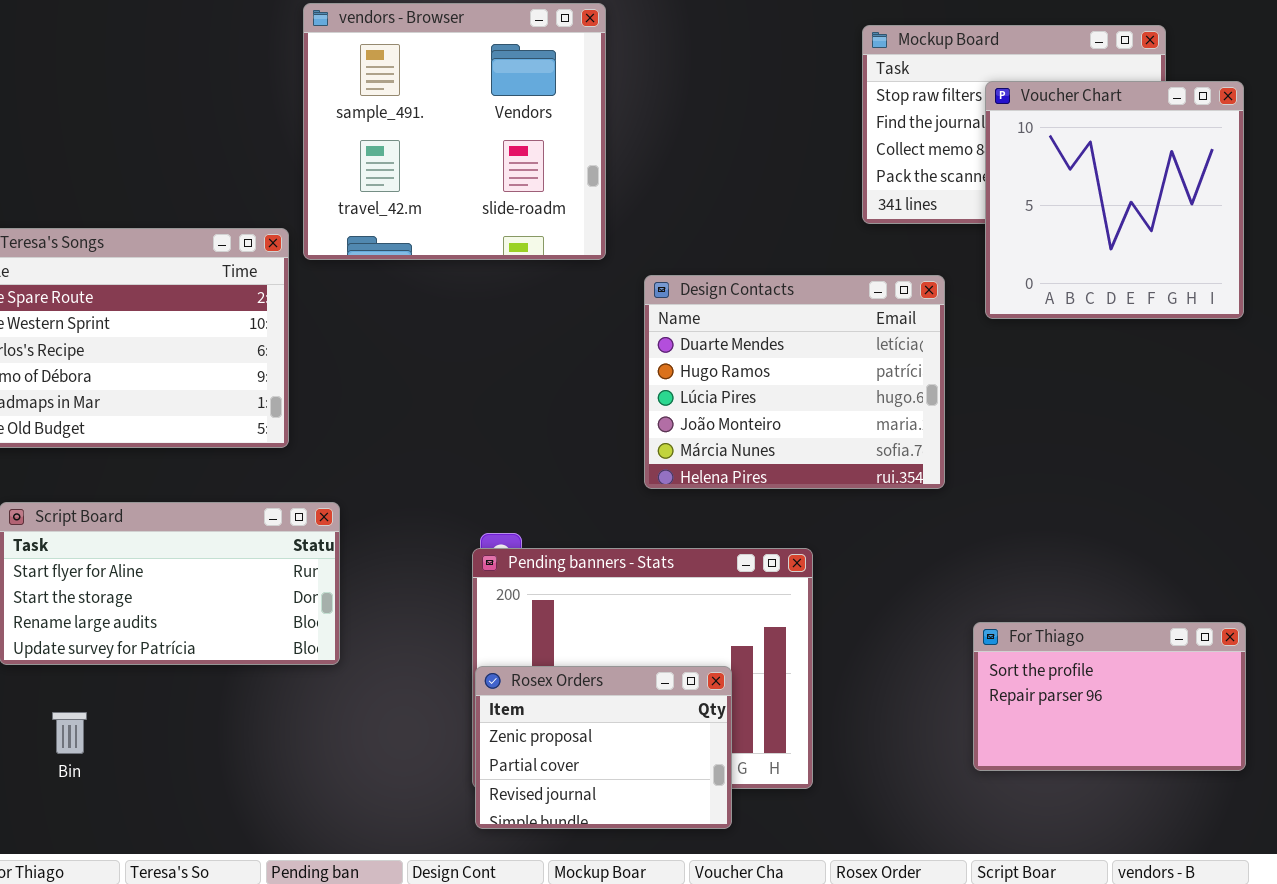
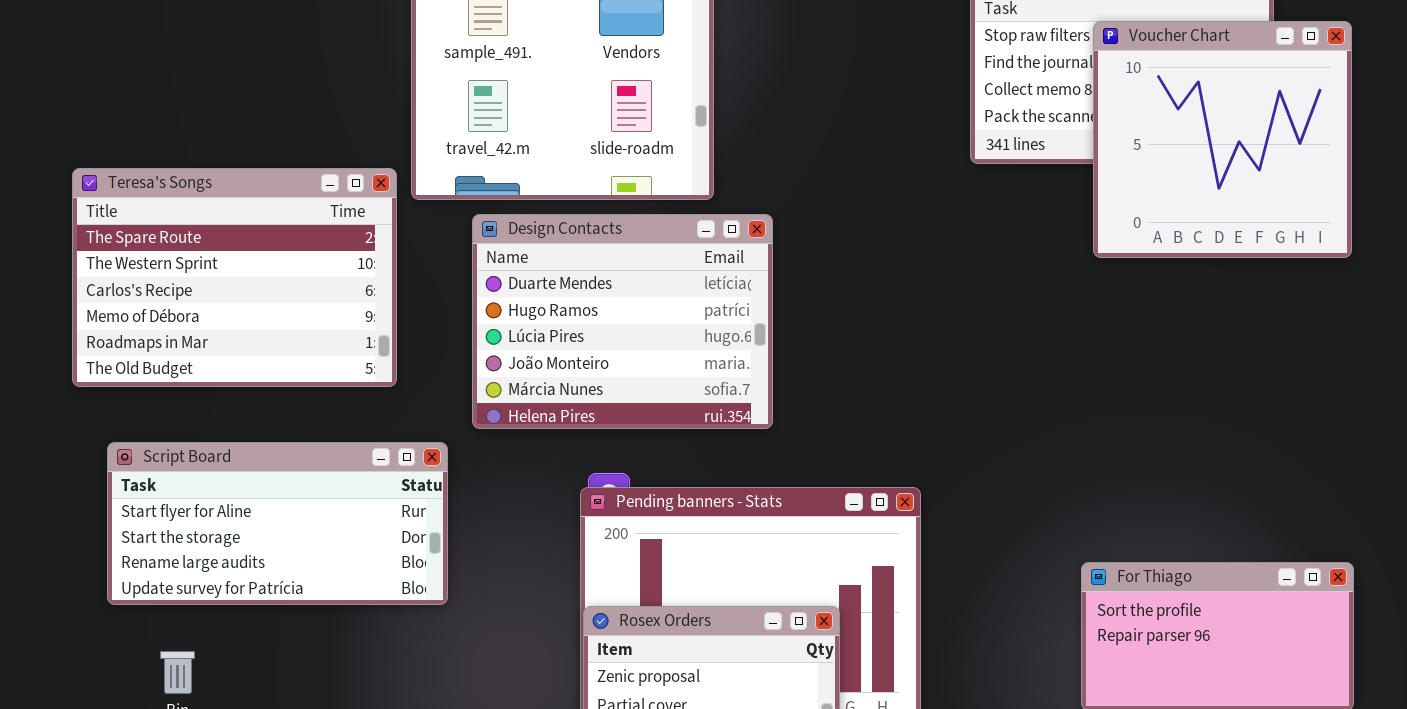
Design Contacts: [644,275,945,489] -> [472,214,773,429], moved

